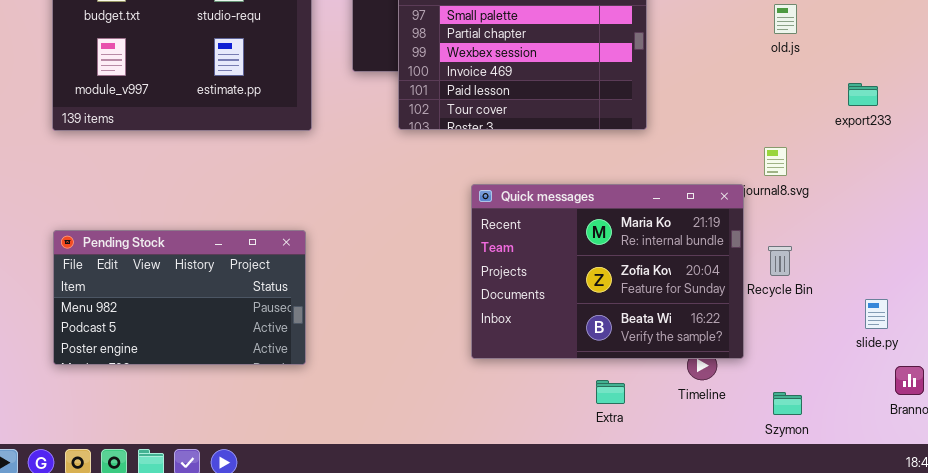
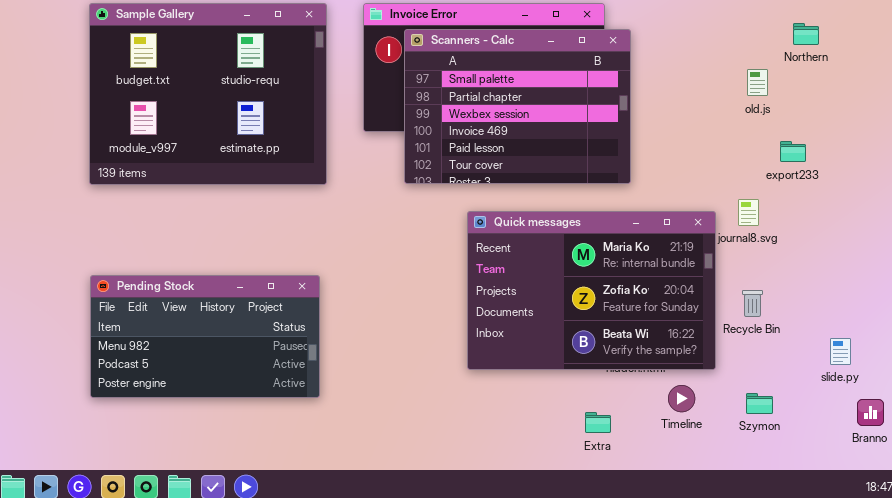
export233: [848,83,878,106] -> [780,141,806,162], moved
Quick messages: [471,184,744,359] -> [467,211,716,370], moved
Szymon: [773,392,802,415] -> [746,393,773,414], moved

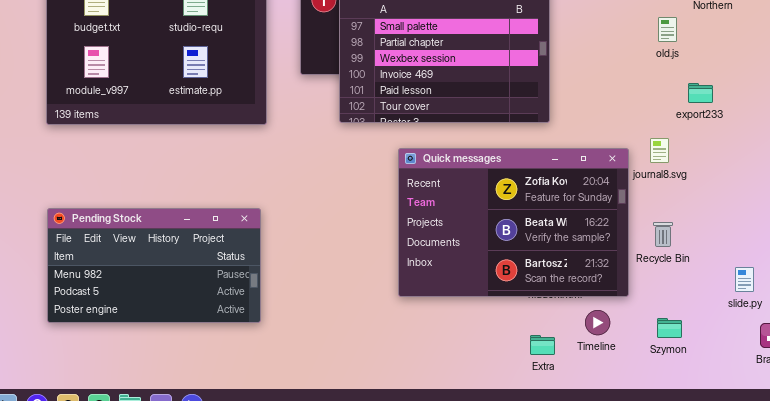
Quick messages: [467,211,716,370] -> [398,148,629,297], scrolled down 1 row
Extra: [585,412,611,433] -> [530,335,555,355], moved

